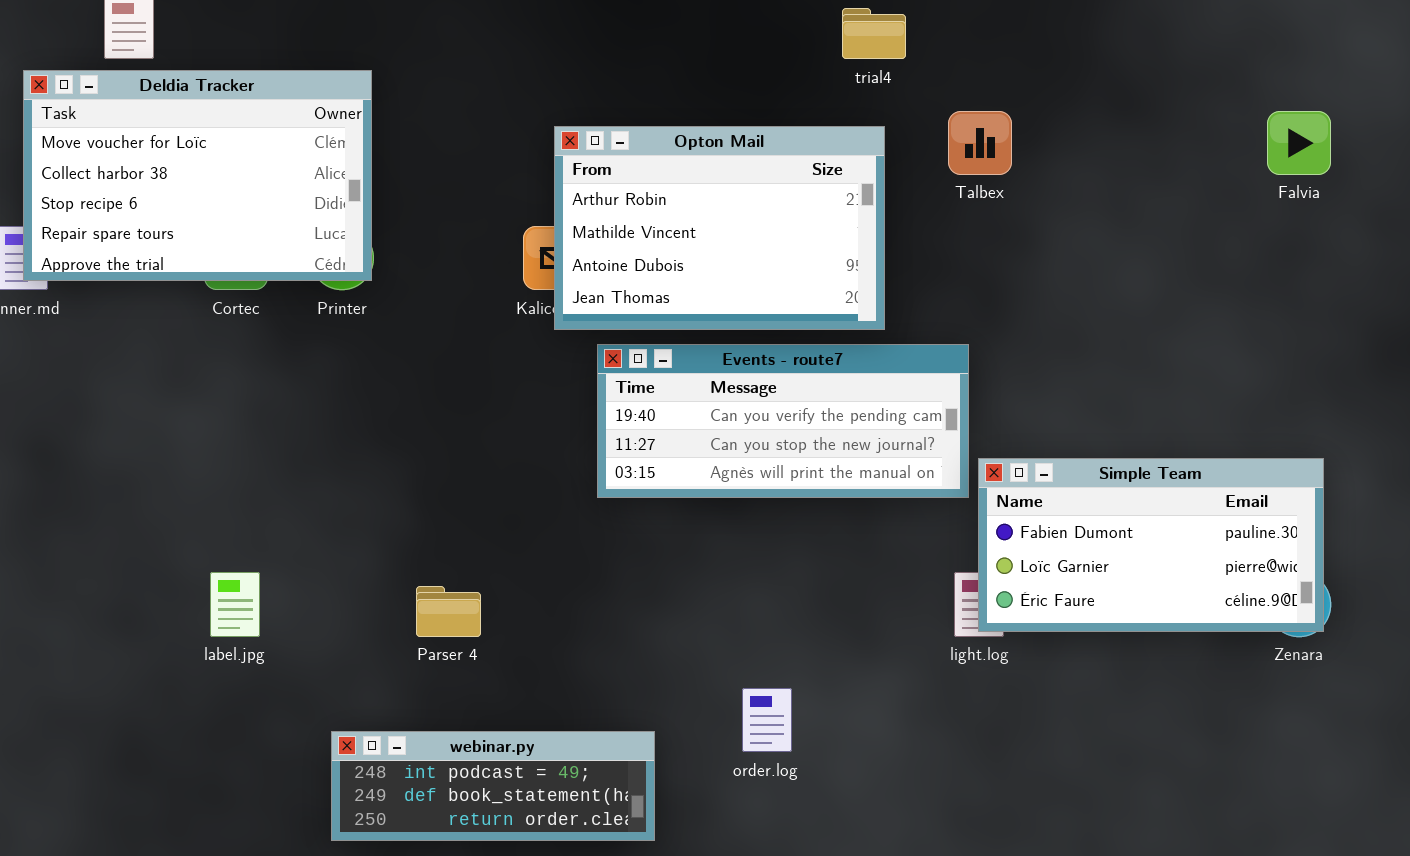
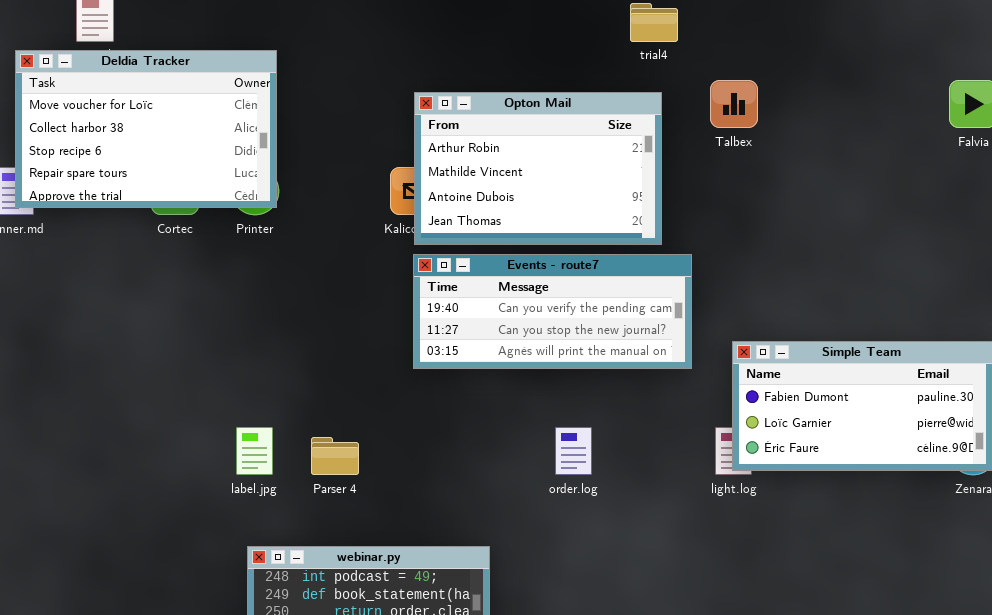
Events - route7: [597,344,969,498] -> [413,254,692,369], moved
label.jpg: [210,572,260,637] -> [236,427,273,475], moved
order.log: [742,688,792,752] -> [555,427,592,475], moved

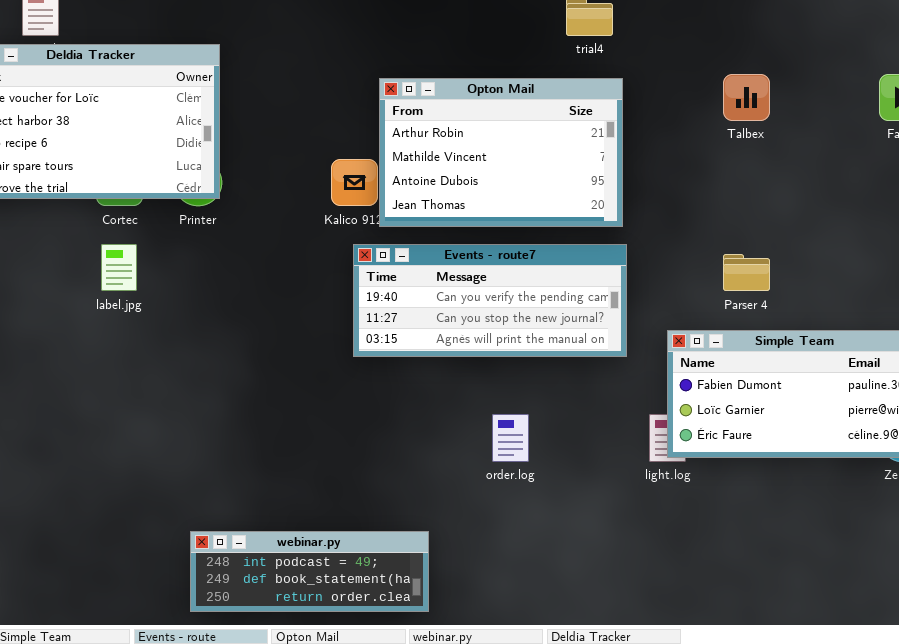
Talbex: [710,80,758,128] -> [723,74,770,121], moved
Opton Mail: [414,92,662,245] -> [379,78,623,227], moved
label.jpg: [236,427,273,475] -> [101,244,137,291], moved
Parser 4: [311,437,359,475] -> [723,254,770,291], moved

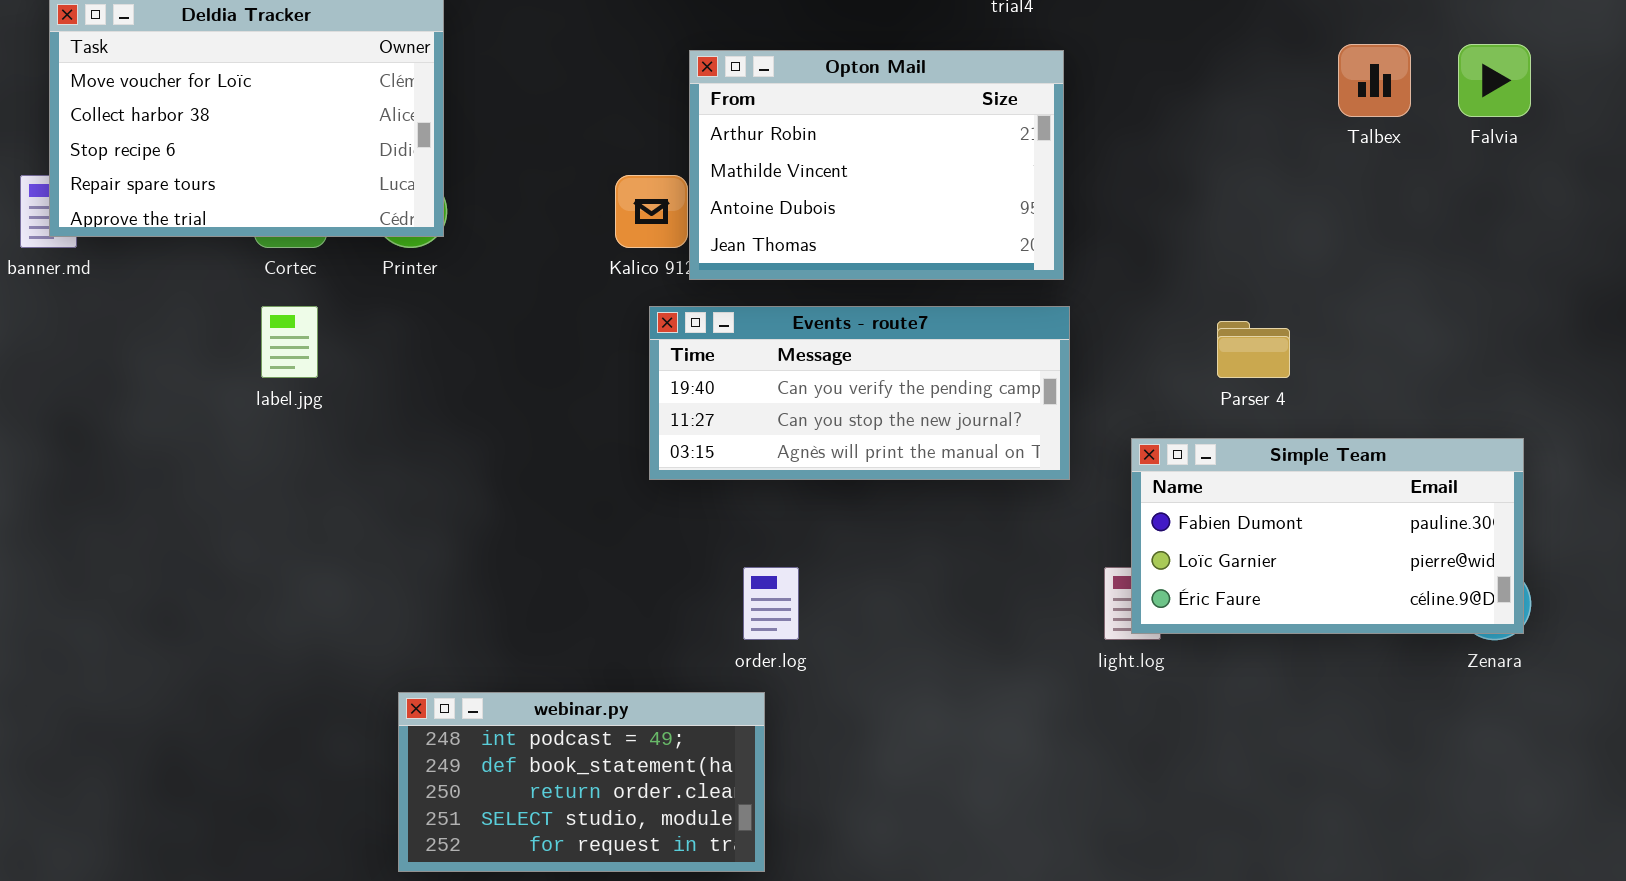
Talbex: [723,74,770,121] -> [1338,44,1411,117], moved
order.log: [492,414,529,462] -> [743,567,799,640], moved
webinar.py: [190,531,429,612] -> [398,692,765,872], resized

